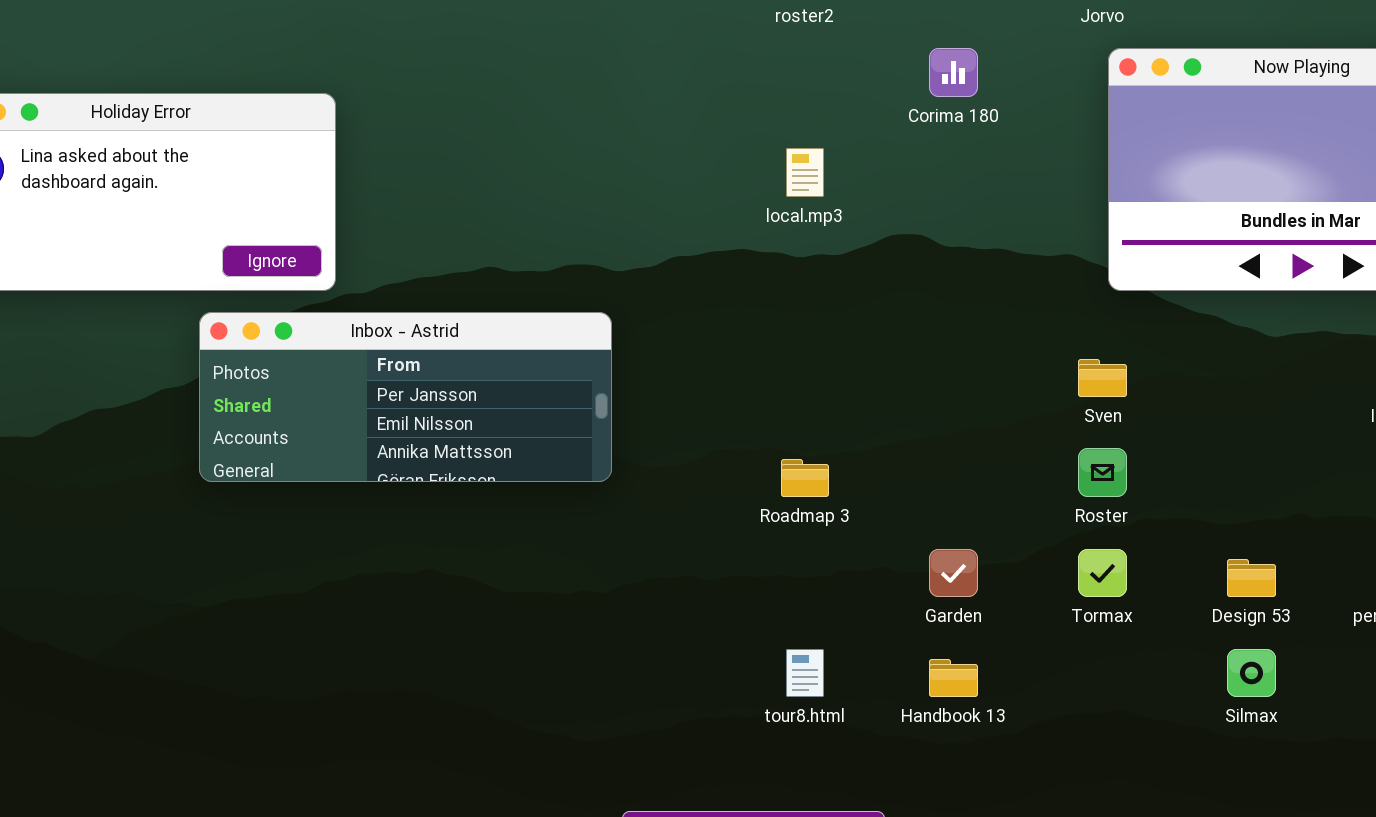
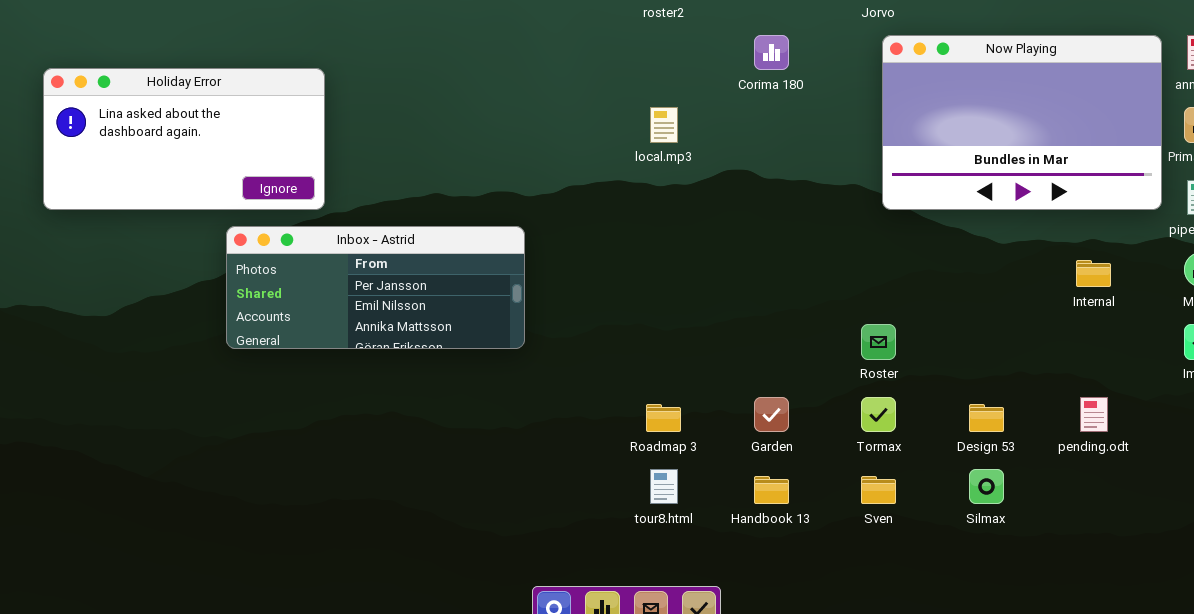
Sven: [1078,359,1127,397] -> [861,476,896,504], moved
Roadmap 3: [781,459,829,497] -> [646,404,681,432], moved

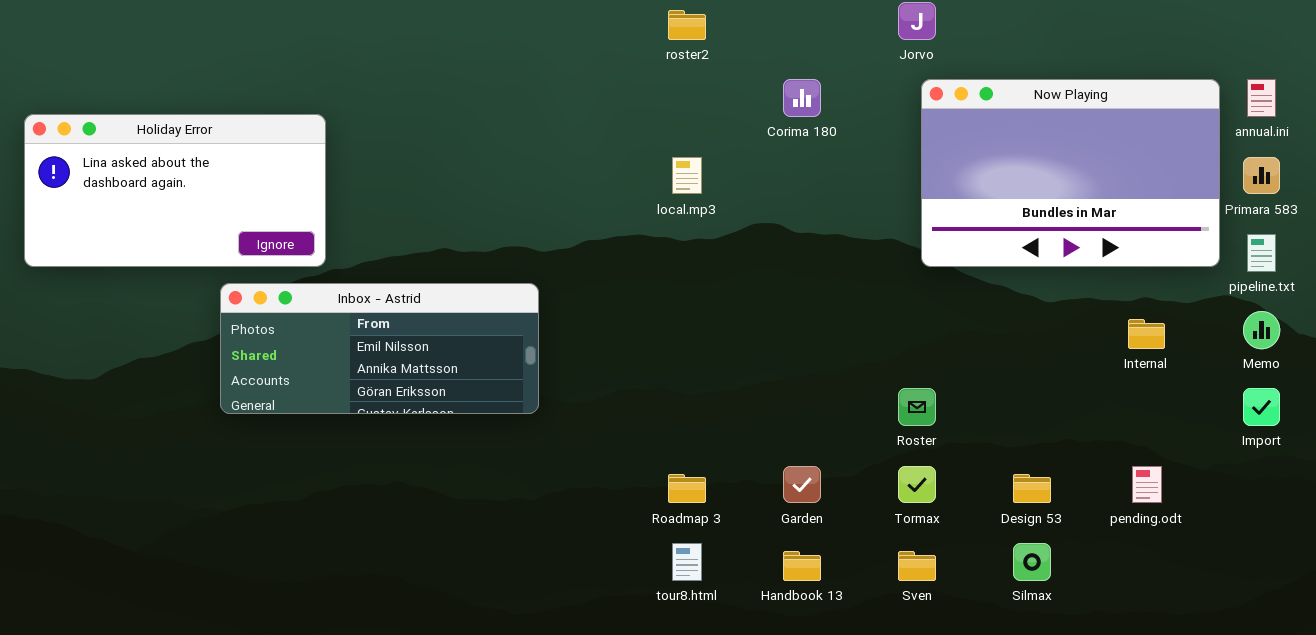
Inbox - Astrid: [226,226,525,349] -> [220,283,539,414], scrolled down 1 row

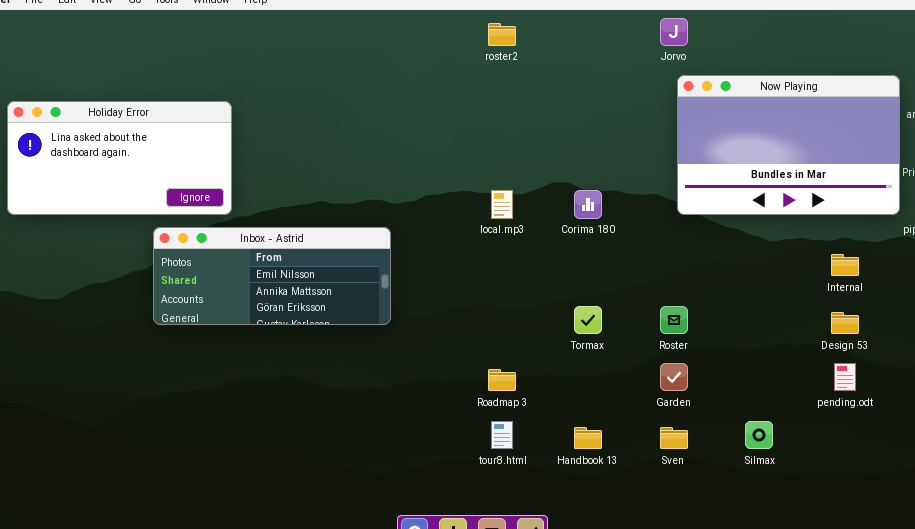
Corima 180: [783,79,821,117] -> [574,190,602,219], moved
local.mp3: [672,157,702,194] -> [491,190,513,219], moved
Garden: [783,466,821,503] -> [660,363,688,391], moved
Tormax: [898,466,936,503] -> [574,306,602,334], moved
Design 53: [1013,474,1051,503] -> [831,312,859,334], moved

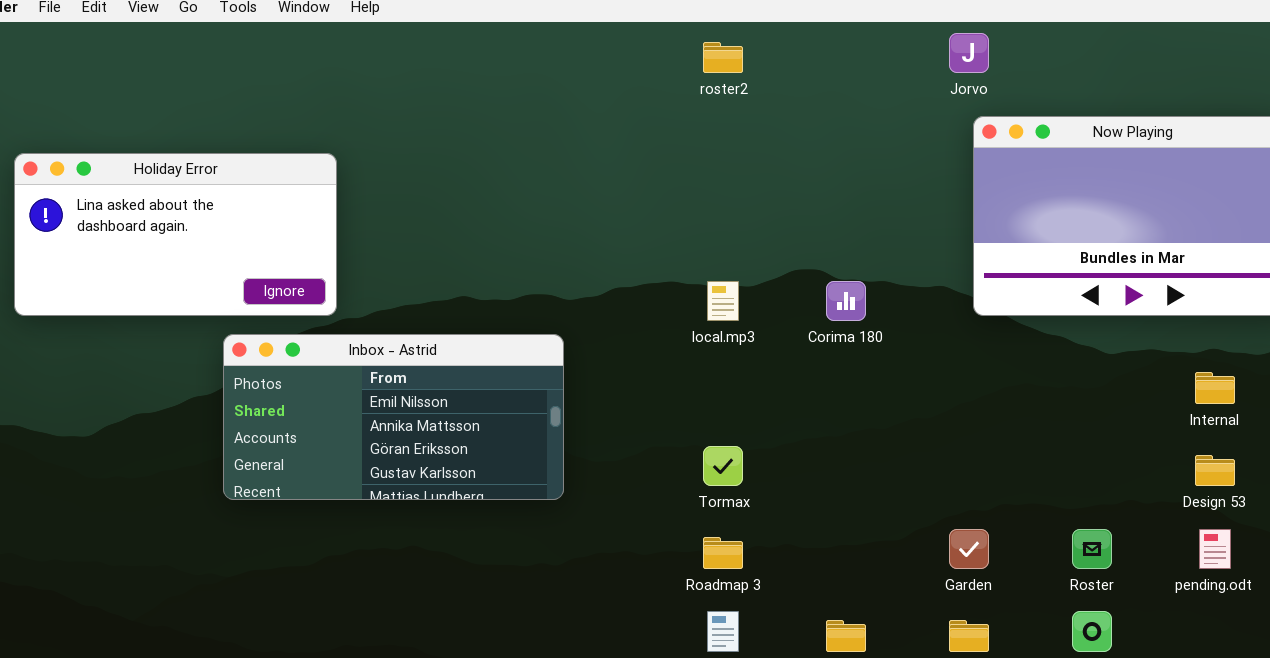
Inbox - Astrid: [153,227,391,325] -> [223,334,564,500], resized
Tormax: [574,306,602,334] -> [703,446,743,486], moved
Roster: [660,306,688,334] -> [1072,529,1112,569], moved

